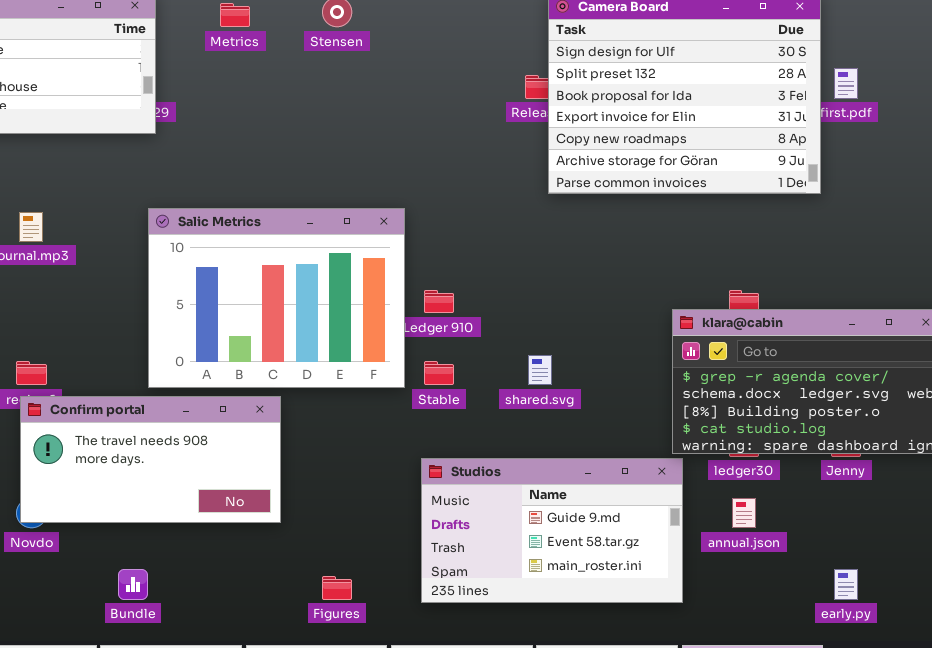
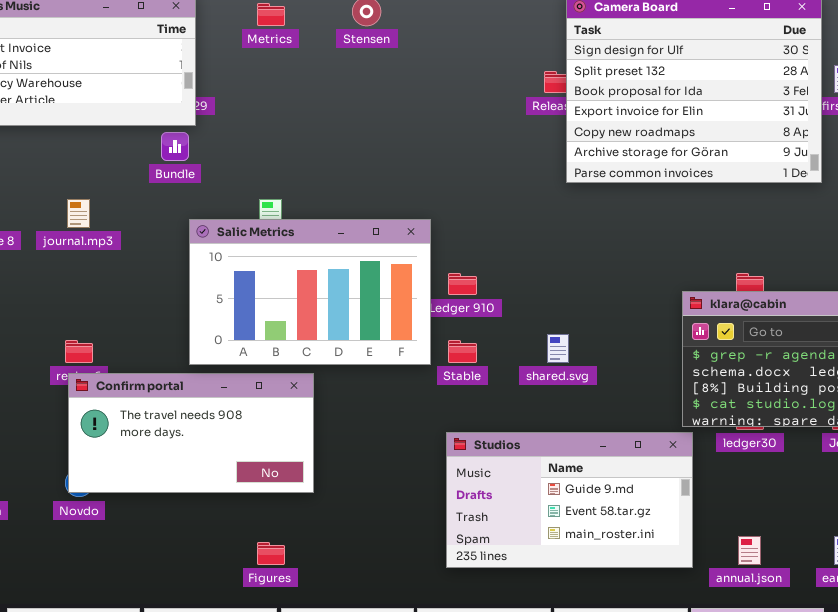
Salic Metrics: [148,208,405,388] -> [189,219,431,365], resized
annual.json: [732,498,756,528] -> [738,536,761,565], moved
Bundle: [118,569,148,600] -> [161,132,189,161], moved
Figures: [322,576,352,600] -> [257,542,285,565], moved

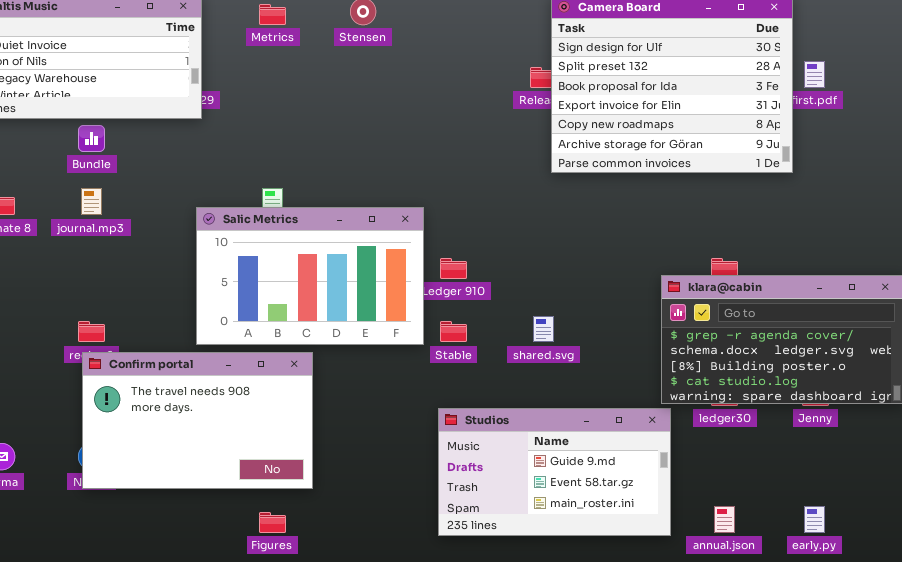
Bundle: [161,132,189,161] -> [78,125,105,152], moved
Confirm portal: [68,373,314,493] -> [82,352,313,489], resized

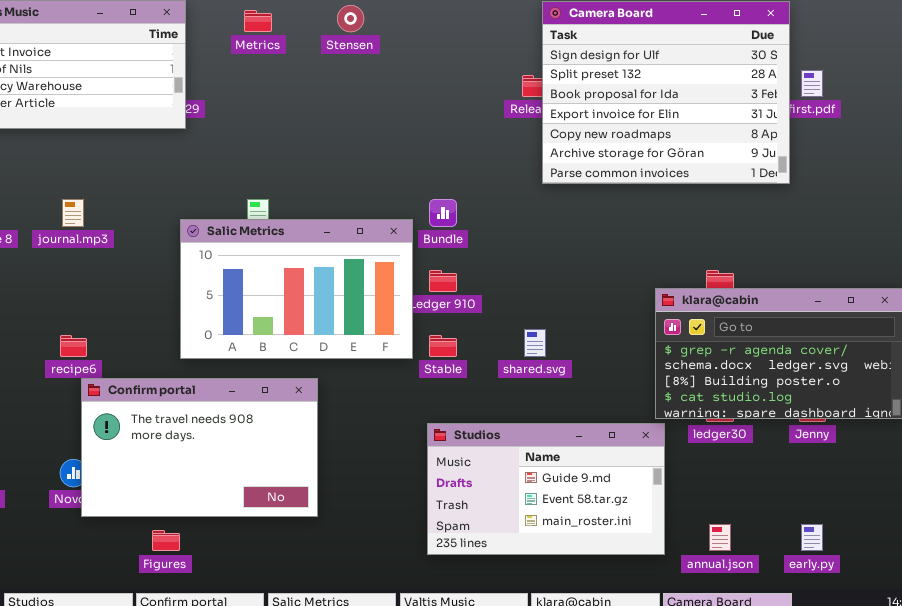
Bundle: [78,125,105,152] -> [429,199,457,227], moved
Confirm portal: [82,352,313,489] -> [81,378,318,517], moved
Figures: [259,512,286,533] -> [152,530,180,551], moved

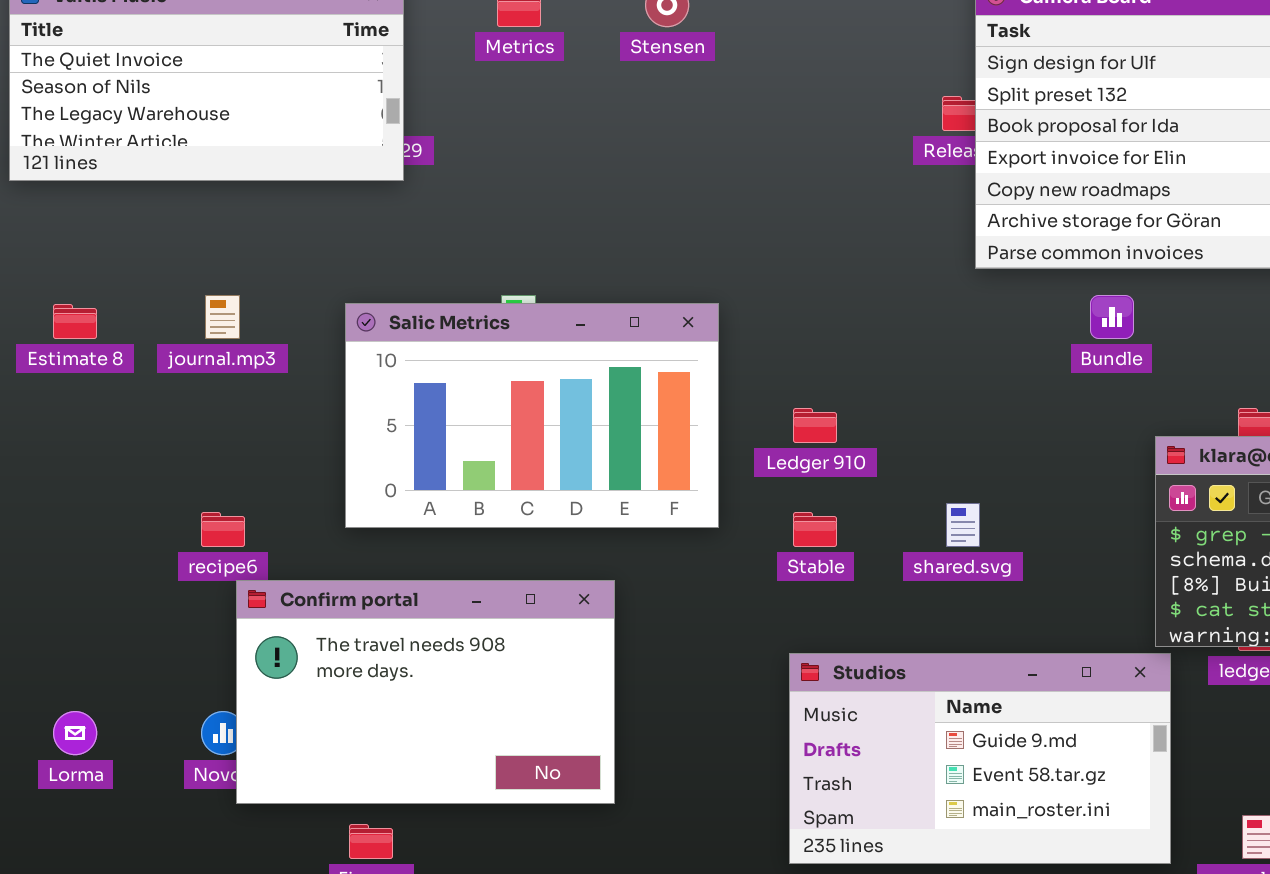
Bundle: [429,199,457,227] -> [1090,295,1134,339], moved
Salic Metrics: [180,219,413,359] -> [345,303,719,528], moved

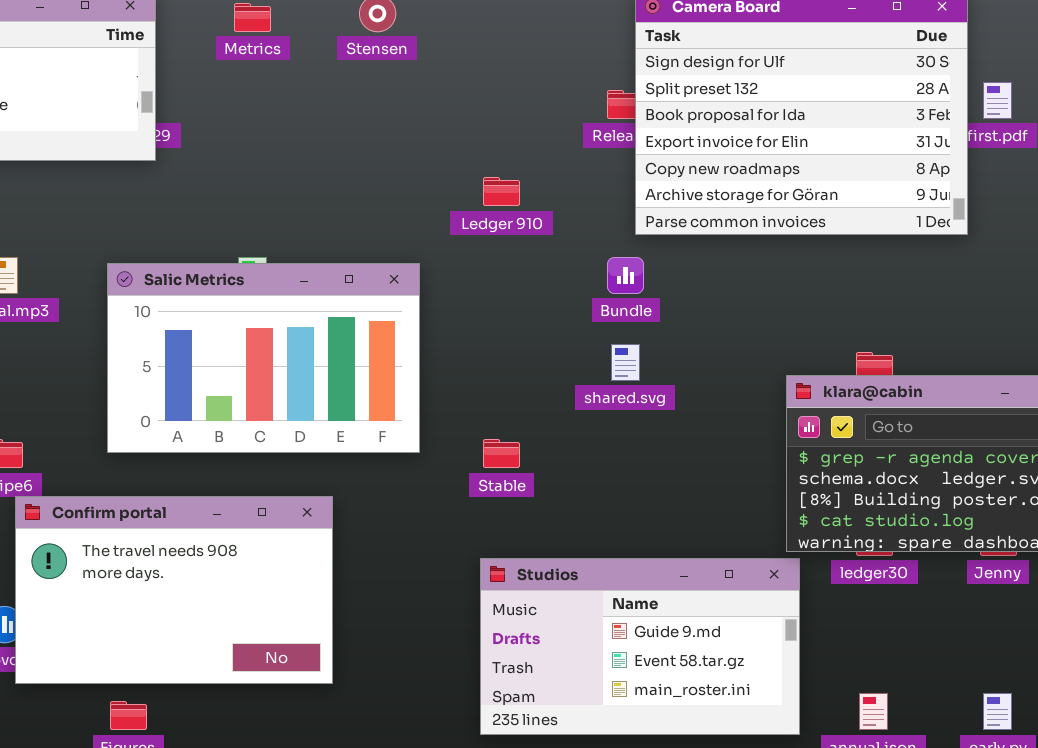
Bundle: [1090,295,1134,339] -> [607,257,644,294], moved
Ledger 910: [793,408,837,443] -> [483,177,520,206], moved
shared.svg: [946,503,980,547] -> [611,344,640,381], moved

